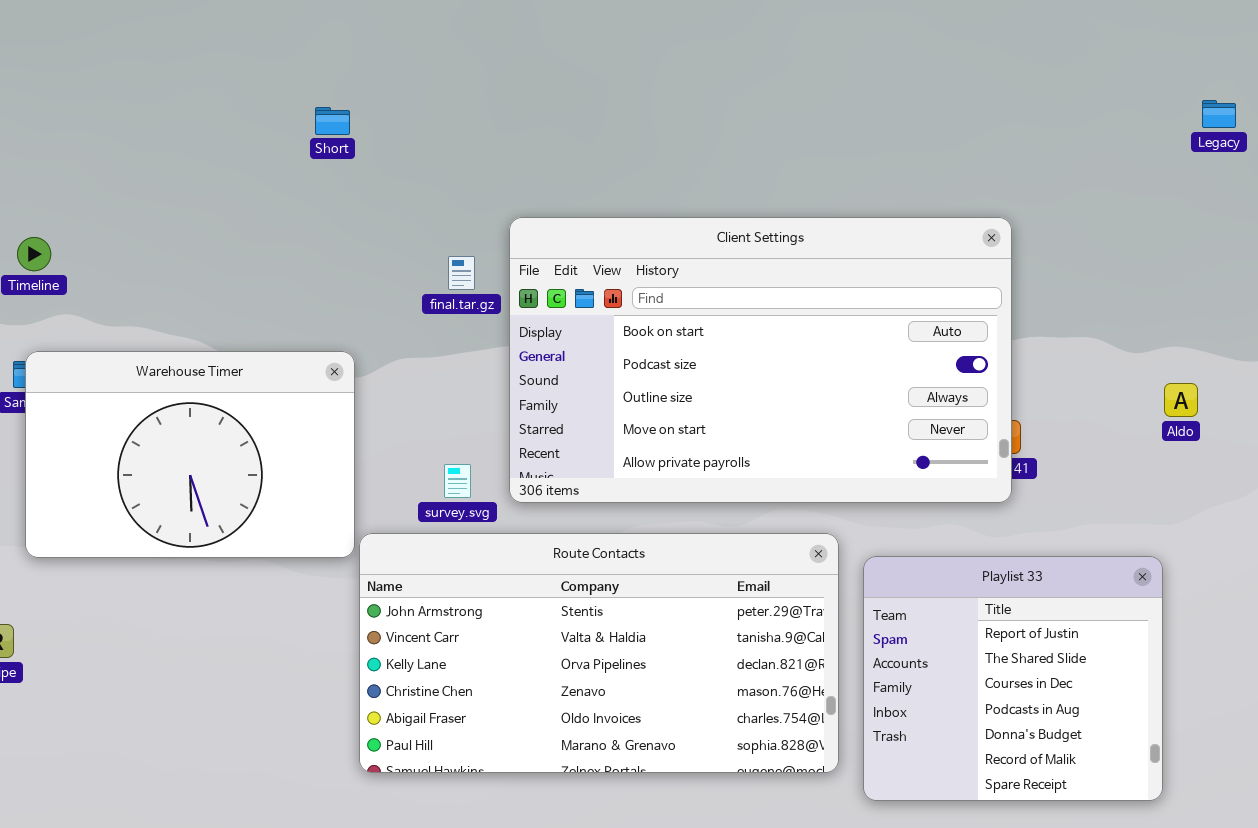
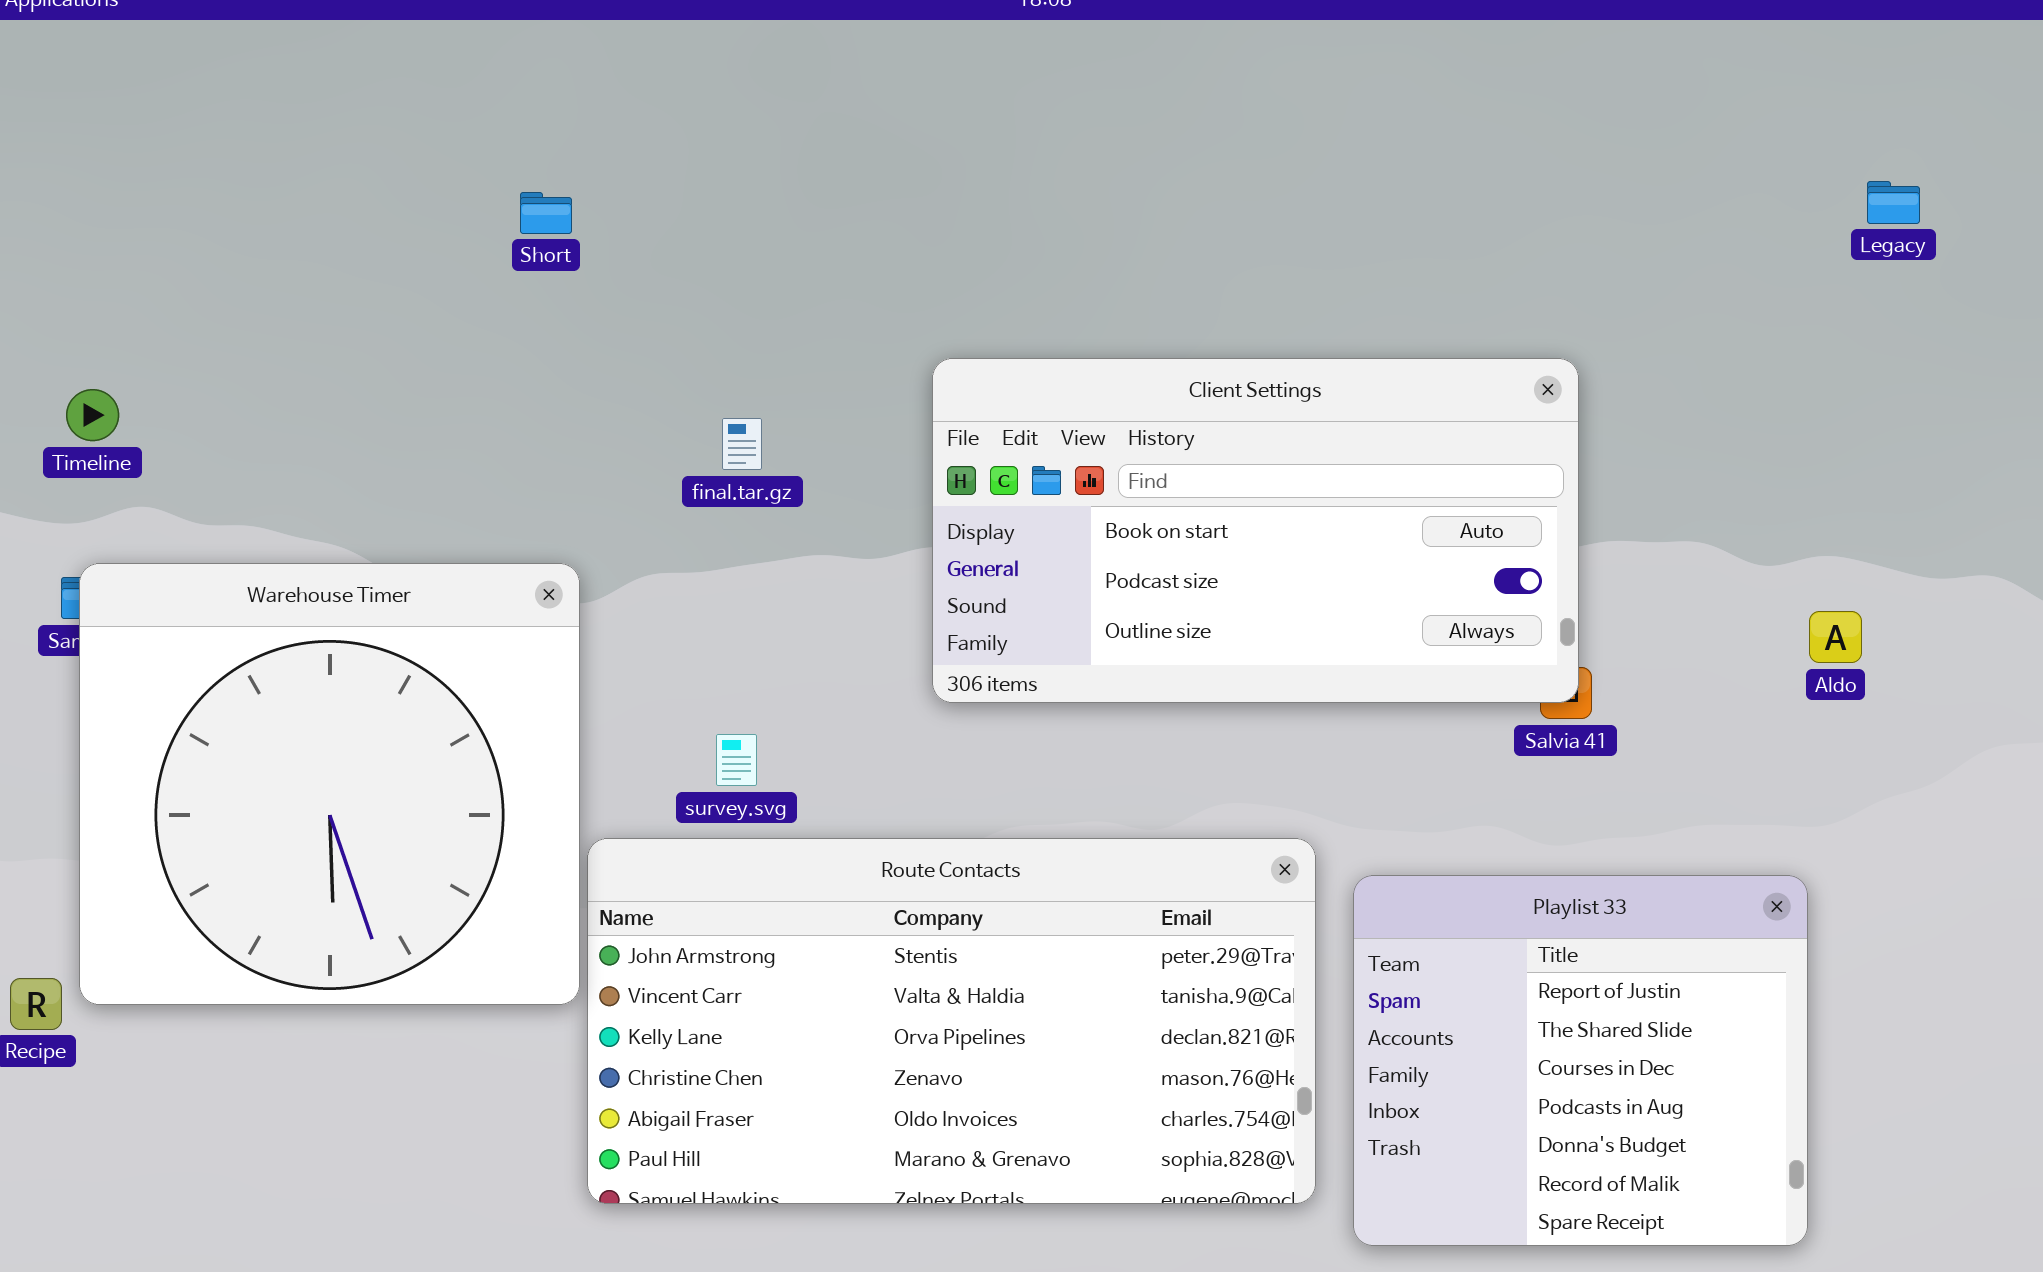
Client Settings: [509,217,1012,503] -> [932,358,1579,703], resized
Warehouse Timer: [25,351,355,558] -> [79,563,580,1005], resized

